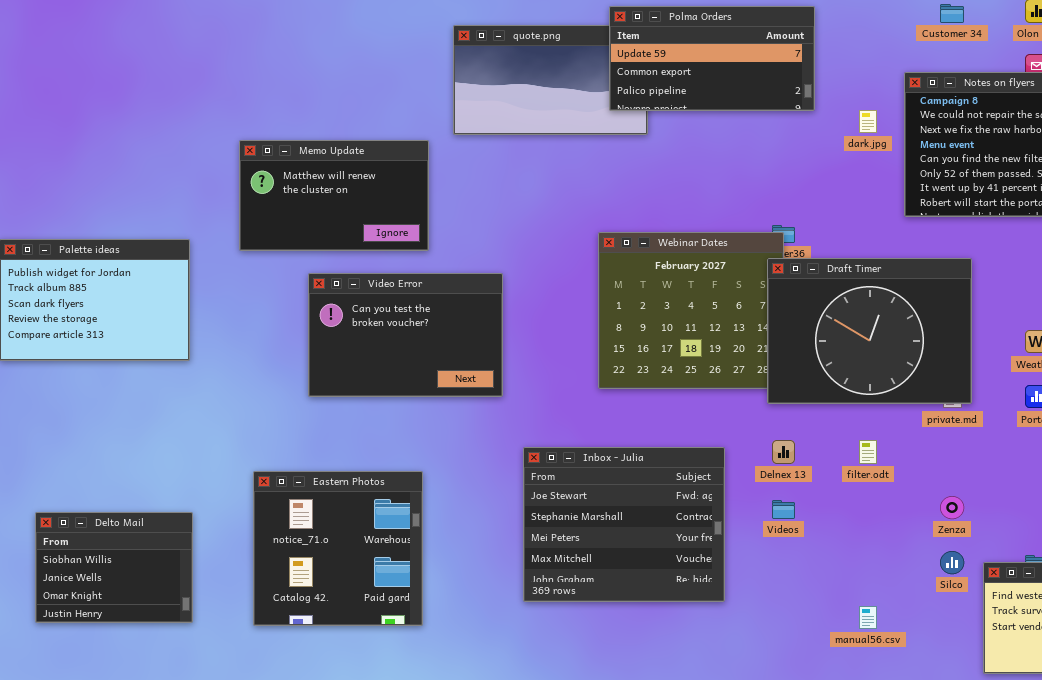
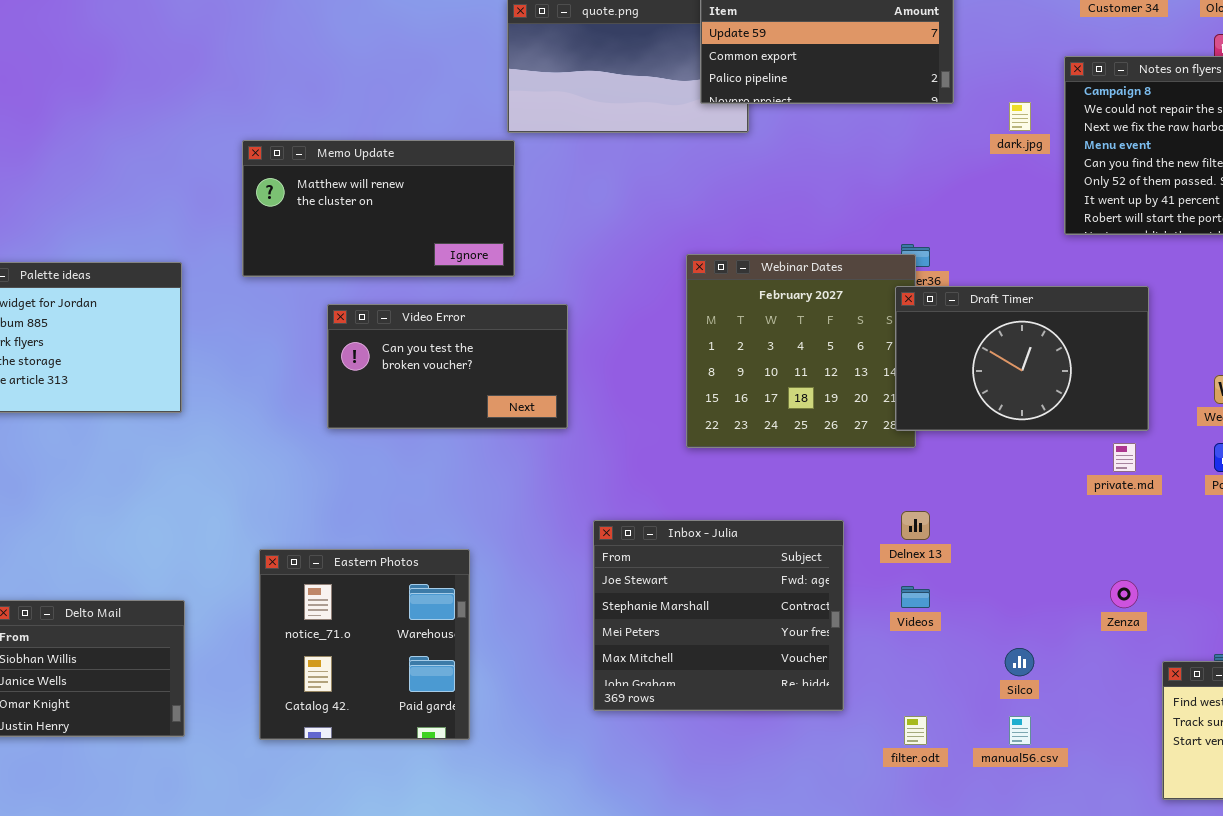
Memo Update: [239,140,429,251] -> [242,140,515,277], resized
Draft Timer: [767,258,972,404] -> [895,286,1149,431], resized
Video Error: [308,273,503,397] -> [327,304,568,429], resized
filter.odt: [859,440,877,464] -> [904,716,927,745], moved
Silco: [940,551,964,574] -> [1005,648,1034,676], moved

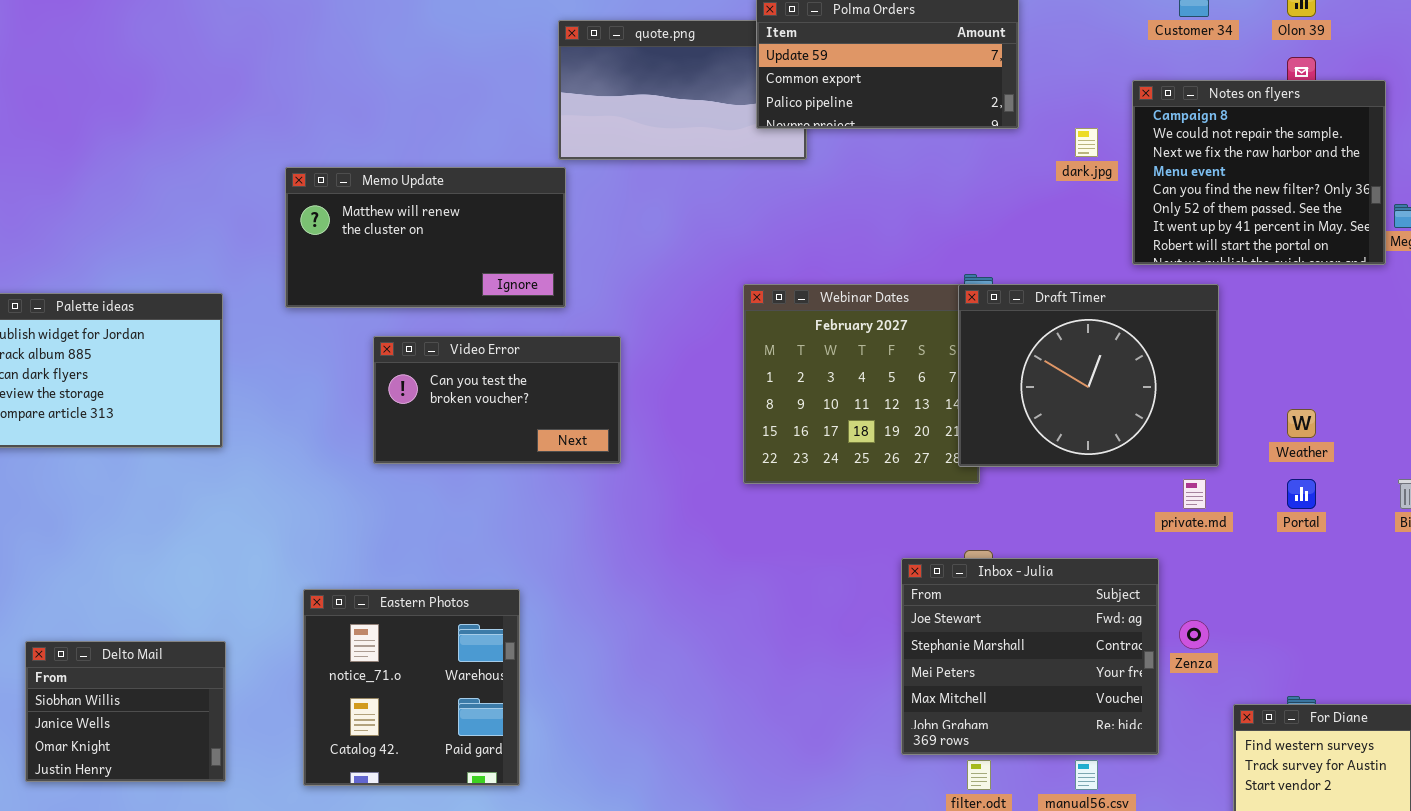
Draft Timer: [895,286,1149,431] -> [958,284,1219,467], resized
Inbox - Julia: [593,520,844,711] -> [901,558,1159,755], moved

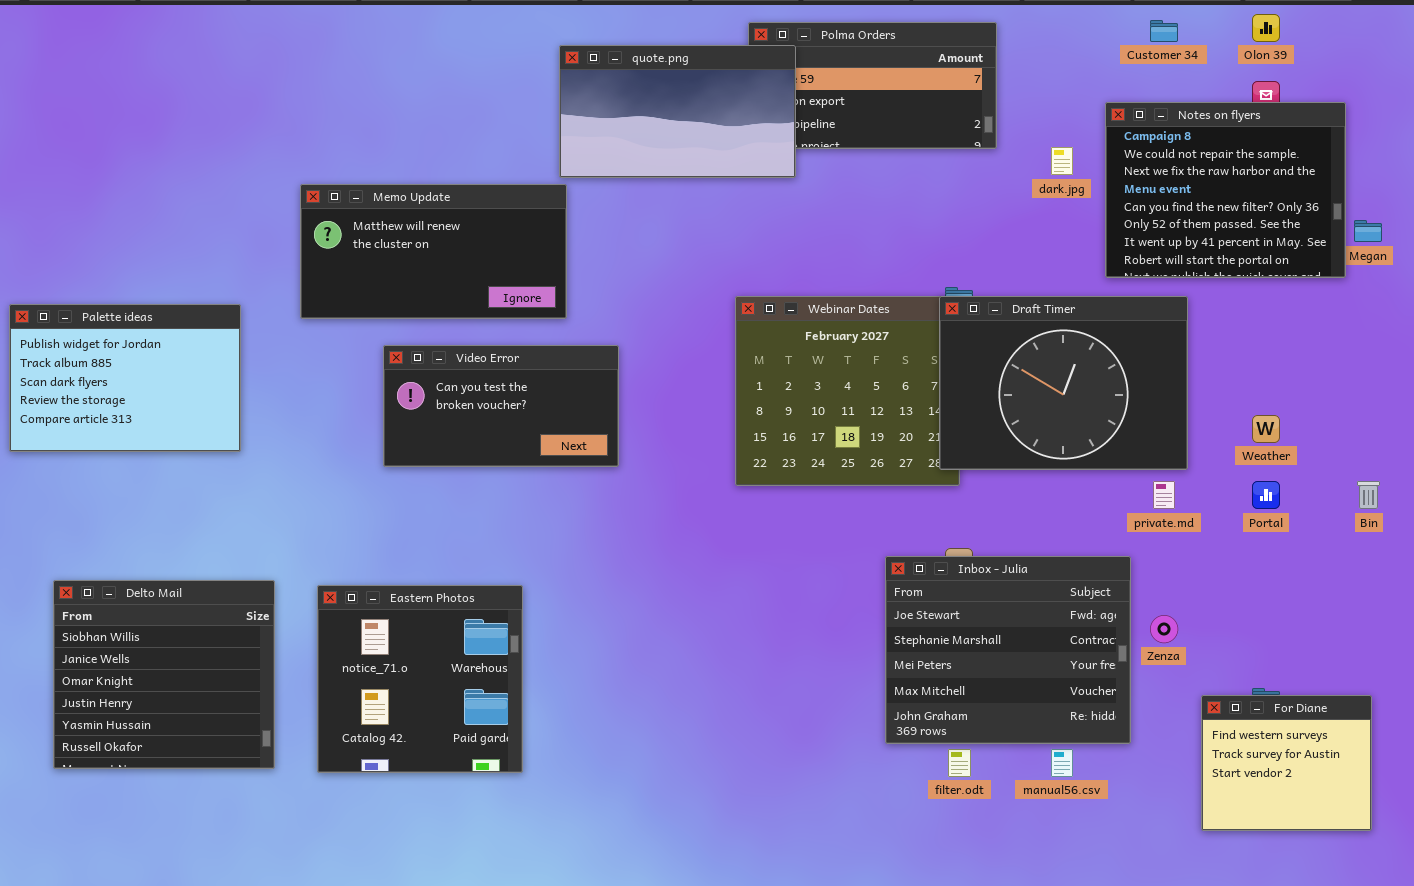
quote.png: [558,20,807,160] -> [559,45,796,178], raised
Delto Mail: [25,641,226,782] -> [53,580,275,769], resized

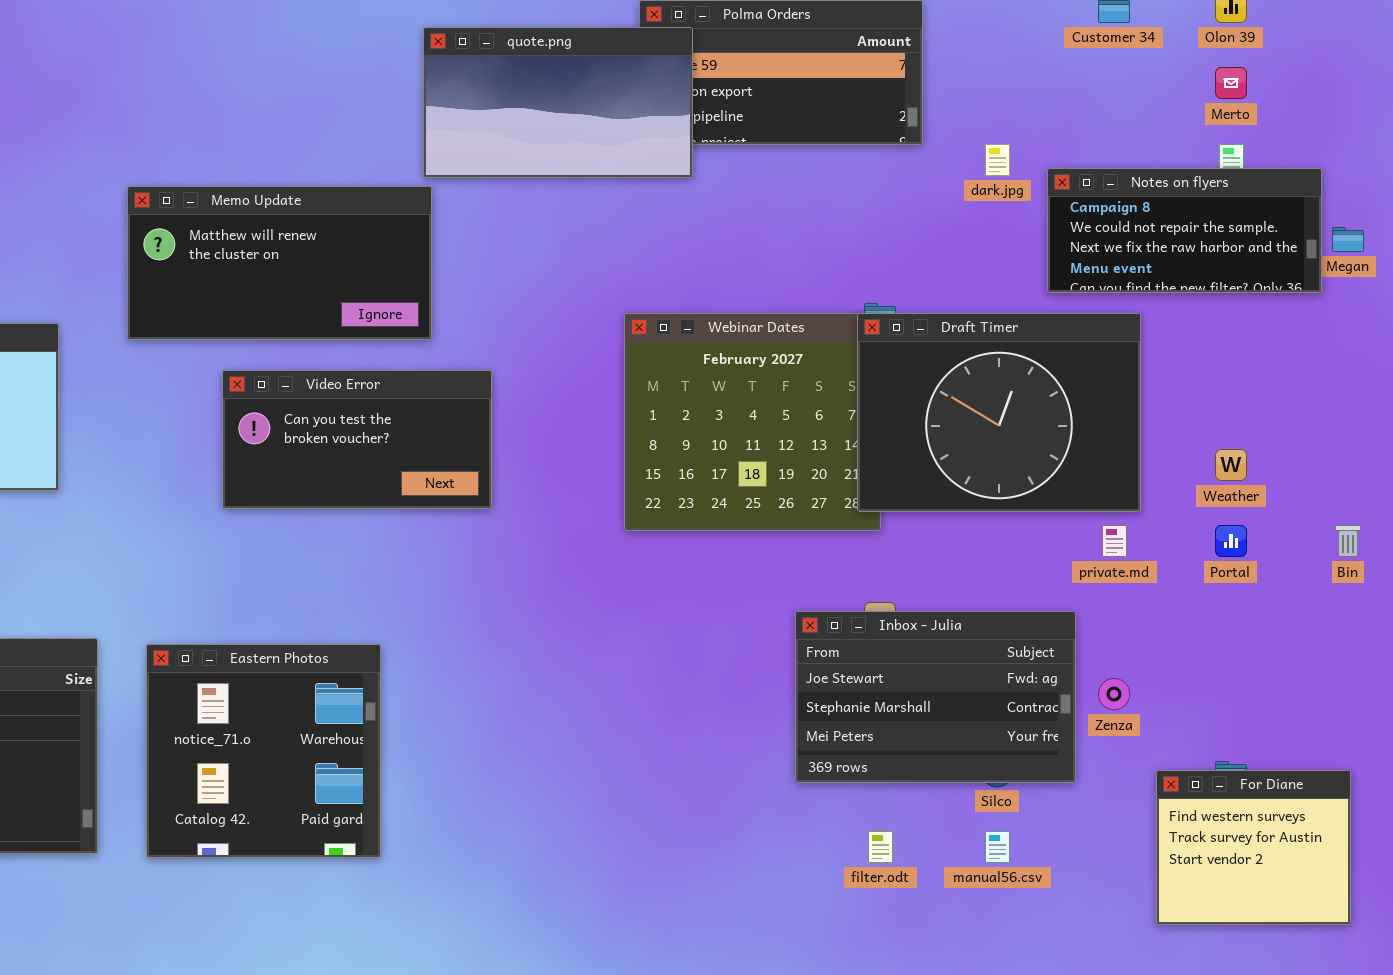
Notes on flyers: [1105,102,1346,278] -> [1047,168,1322,293], resized
Inbox - Julia: [885,556,1131,744] -> [795,611,1076,783], resized

